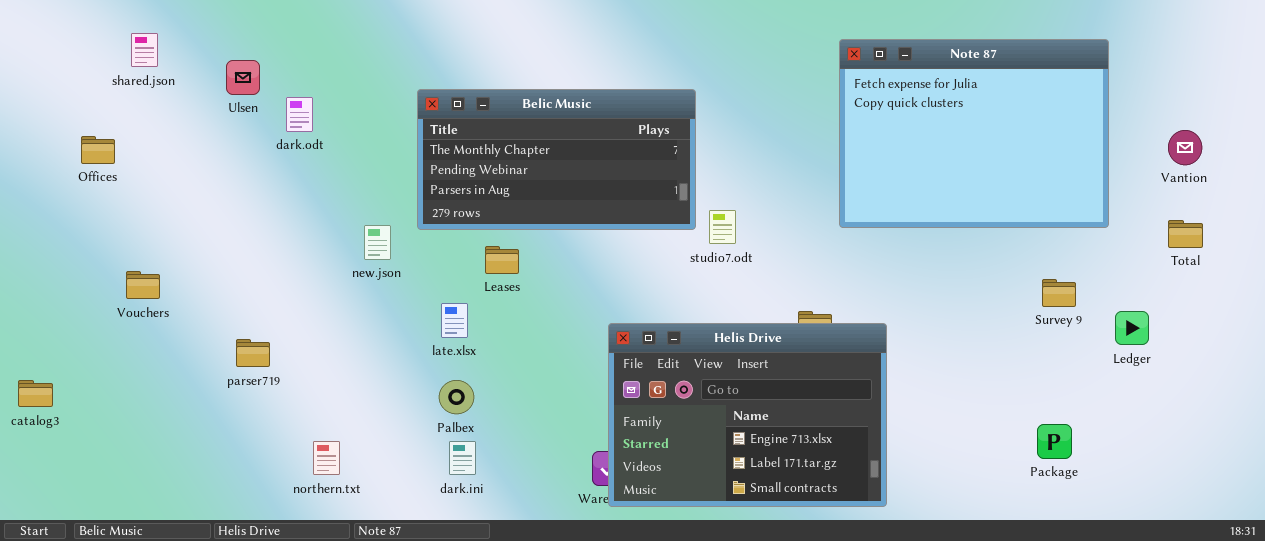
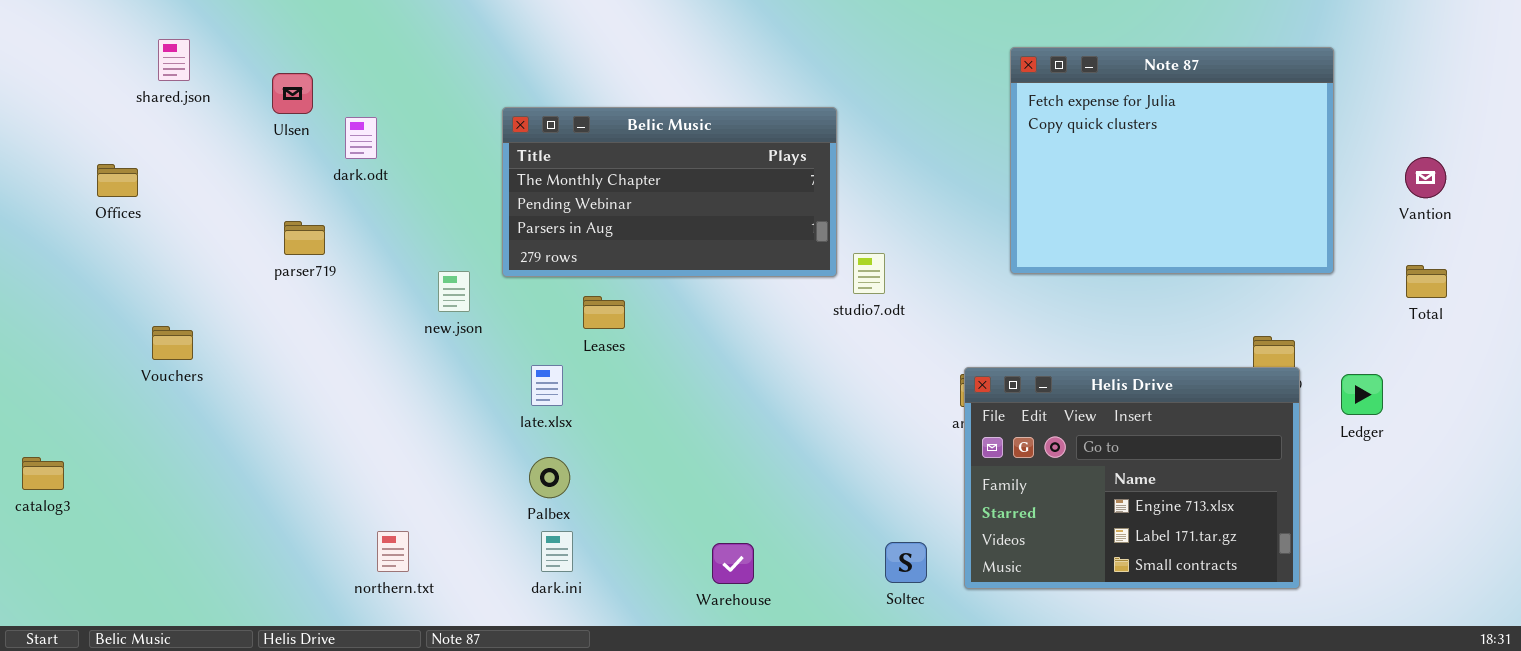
Helis Drive: [608,323,887,507] -> [964,367,1300,589], moved
parser719: [236,339,270,367] -> [284,221,325,255], moved

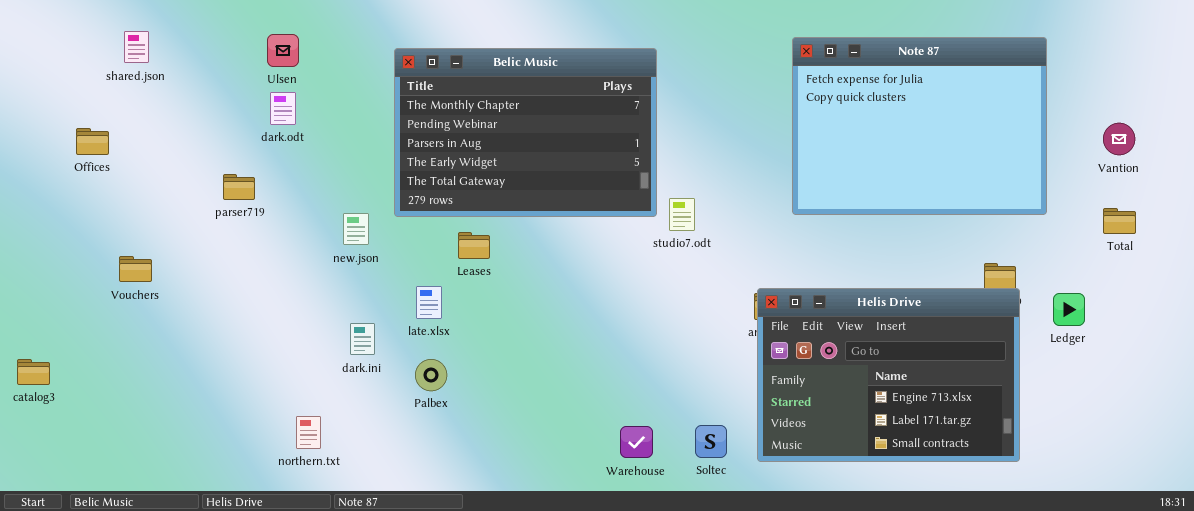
Ulsen: [272,73,313,114] -> [267,34,299,67], moved
Belic Music: [502,107,837,277] -> [394,48,657,217], resized
dark.ini: [541,531,573,572] -> [350,323,375,355], moved
Warehouse: [712,543,754,584] -> [620,426,653,458], moved

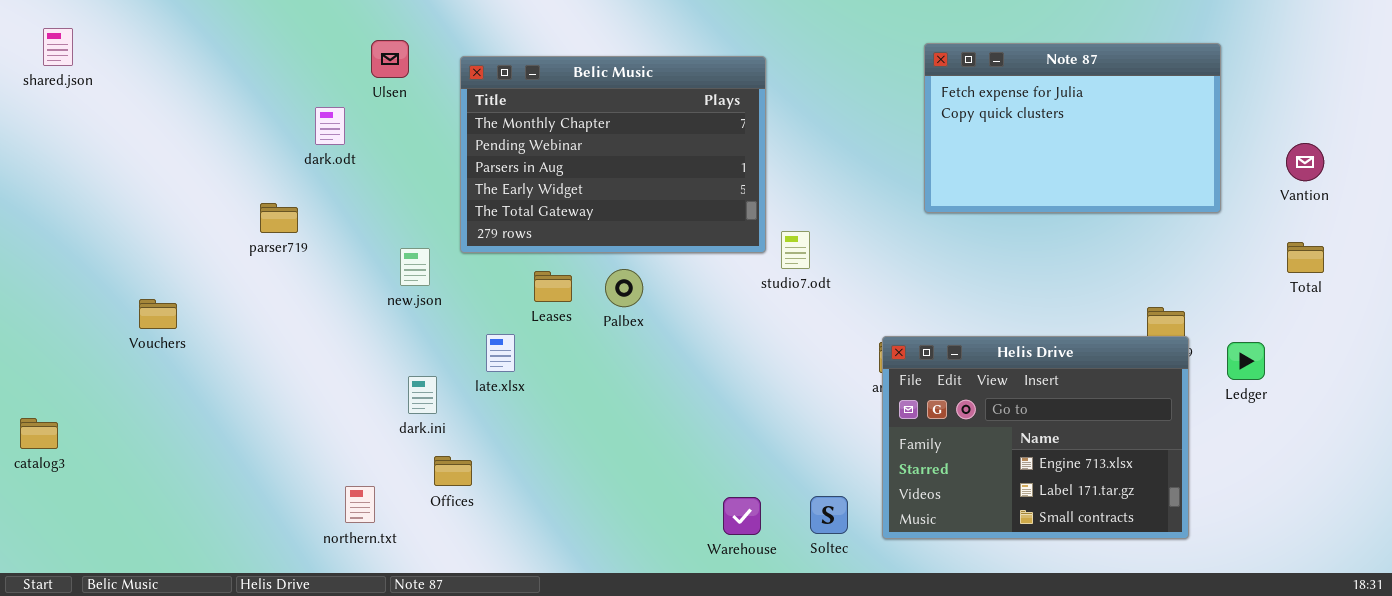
shared.json: [124,31,149,63] -> [43,28,73,66], moved
Ulsen: [267,34,299,67] -> [371,40,409,78], moved
Note 87: [792,37,1047,215] -> [924,43,1221,213], resized
Offices: [76,128,109,155] -> [434,456,472,486], moved
Palbex: [415,359,447,391] -> [605,269,643,307], moved

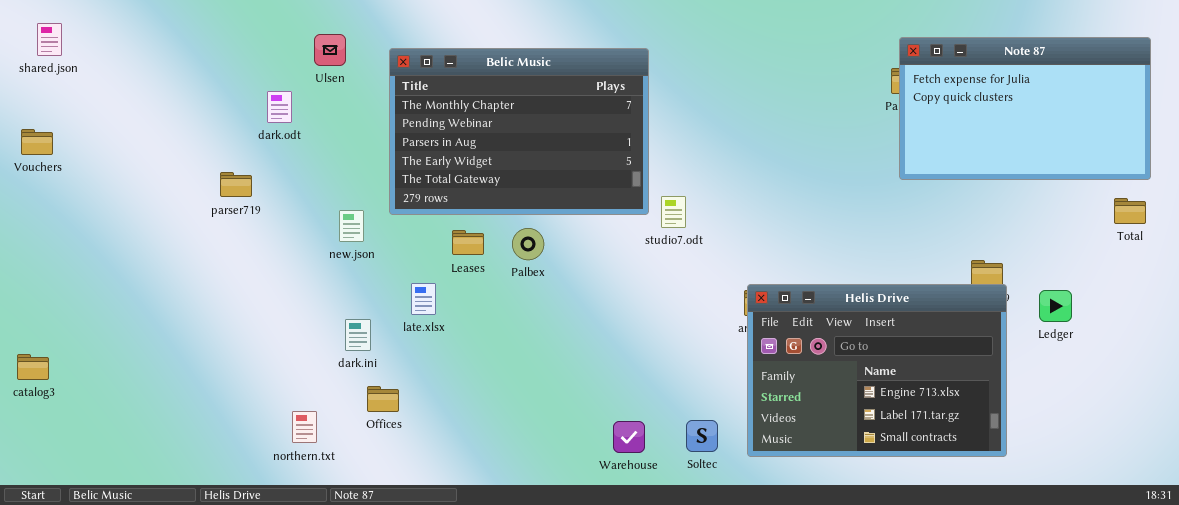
Note 87: [924,43,1221,213] -> [899,37,1151,180], moved
Total: [1287,242,1324,273] -> [1114,198,1146,224], moved
Vouchers: [139,299,177,329] -> [21,129,53,155], moved

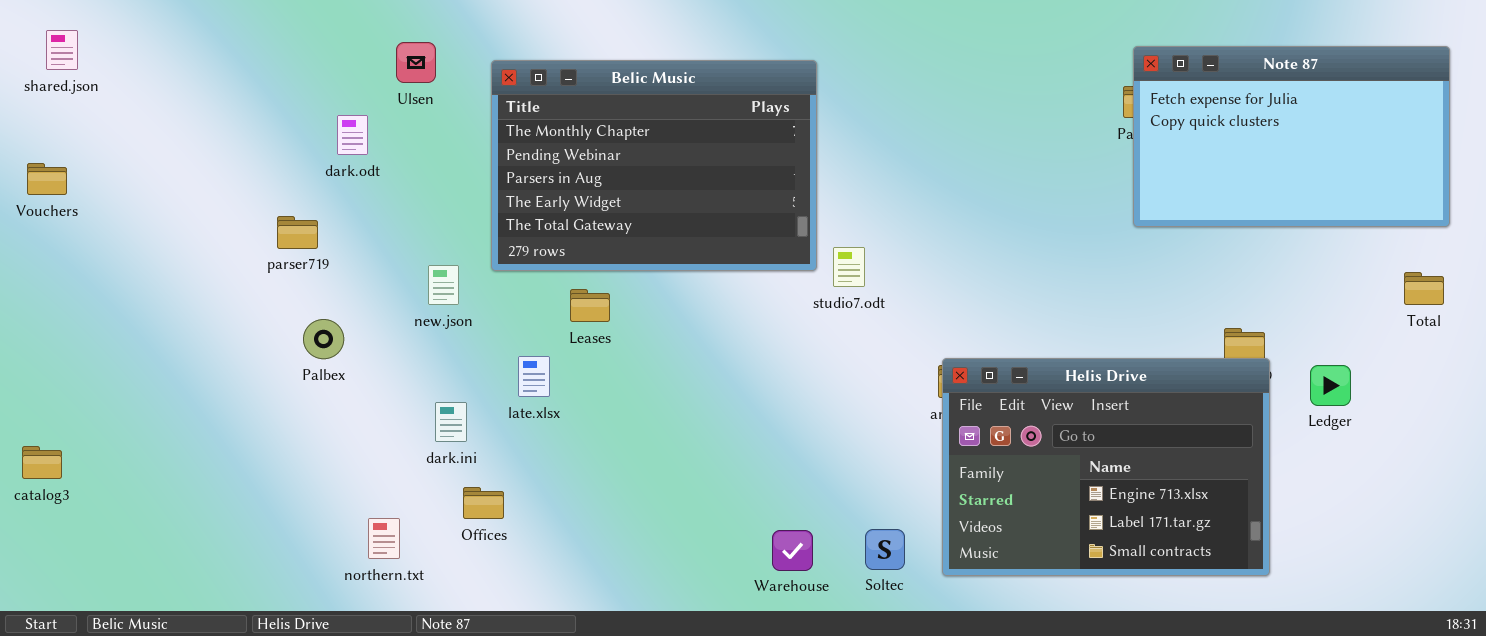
Total: [1114,198,1146,224] -> [1404,272,1444,305], moved
Palbex: [512,228,544,260] -> [303,319,344,359], moved

